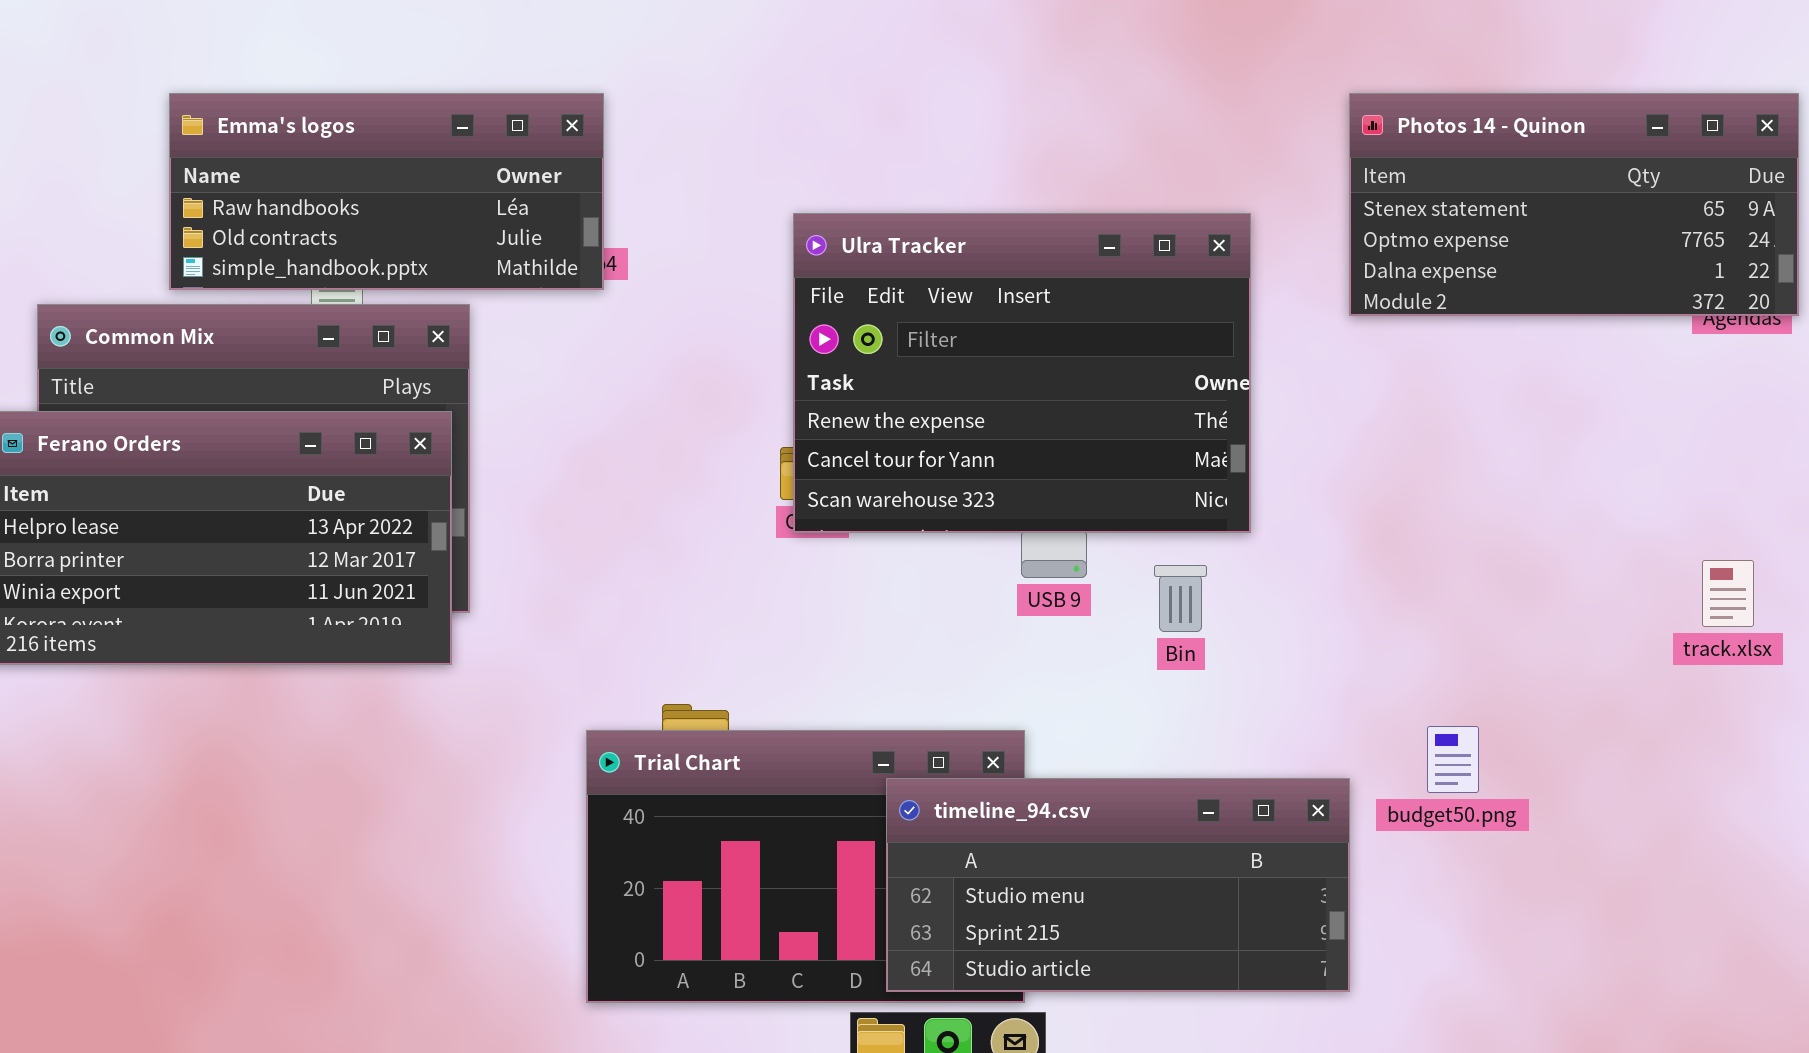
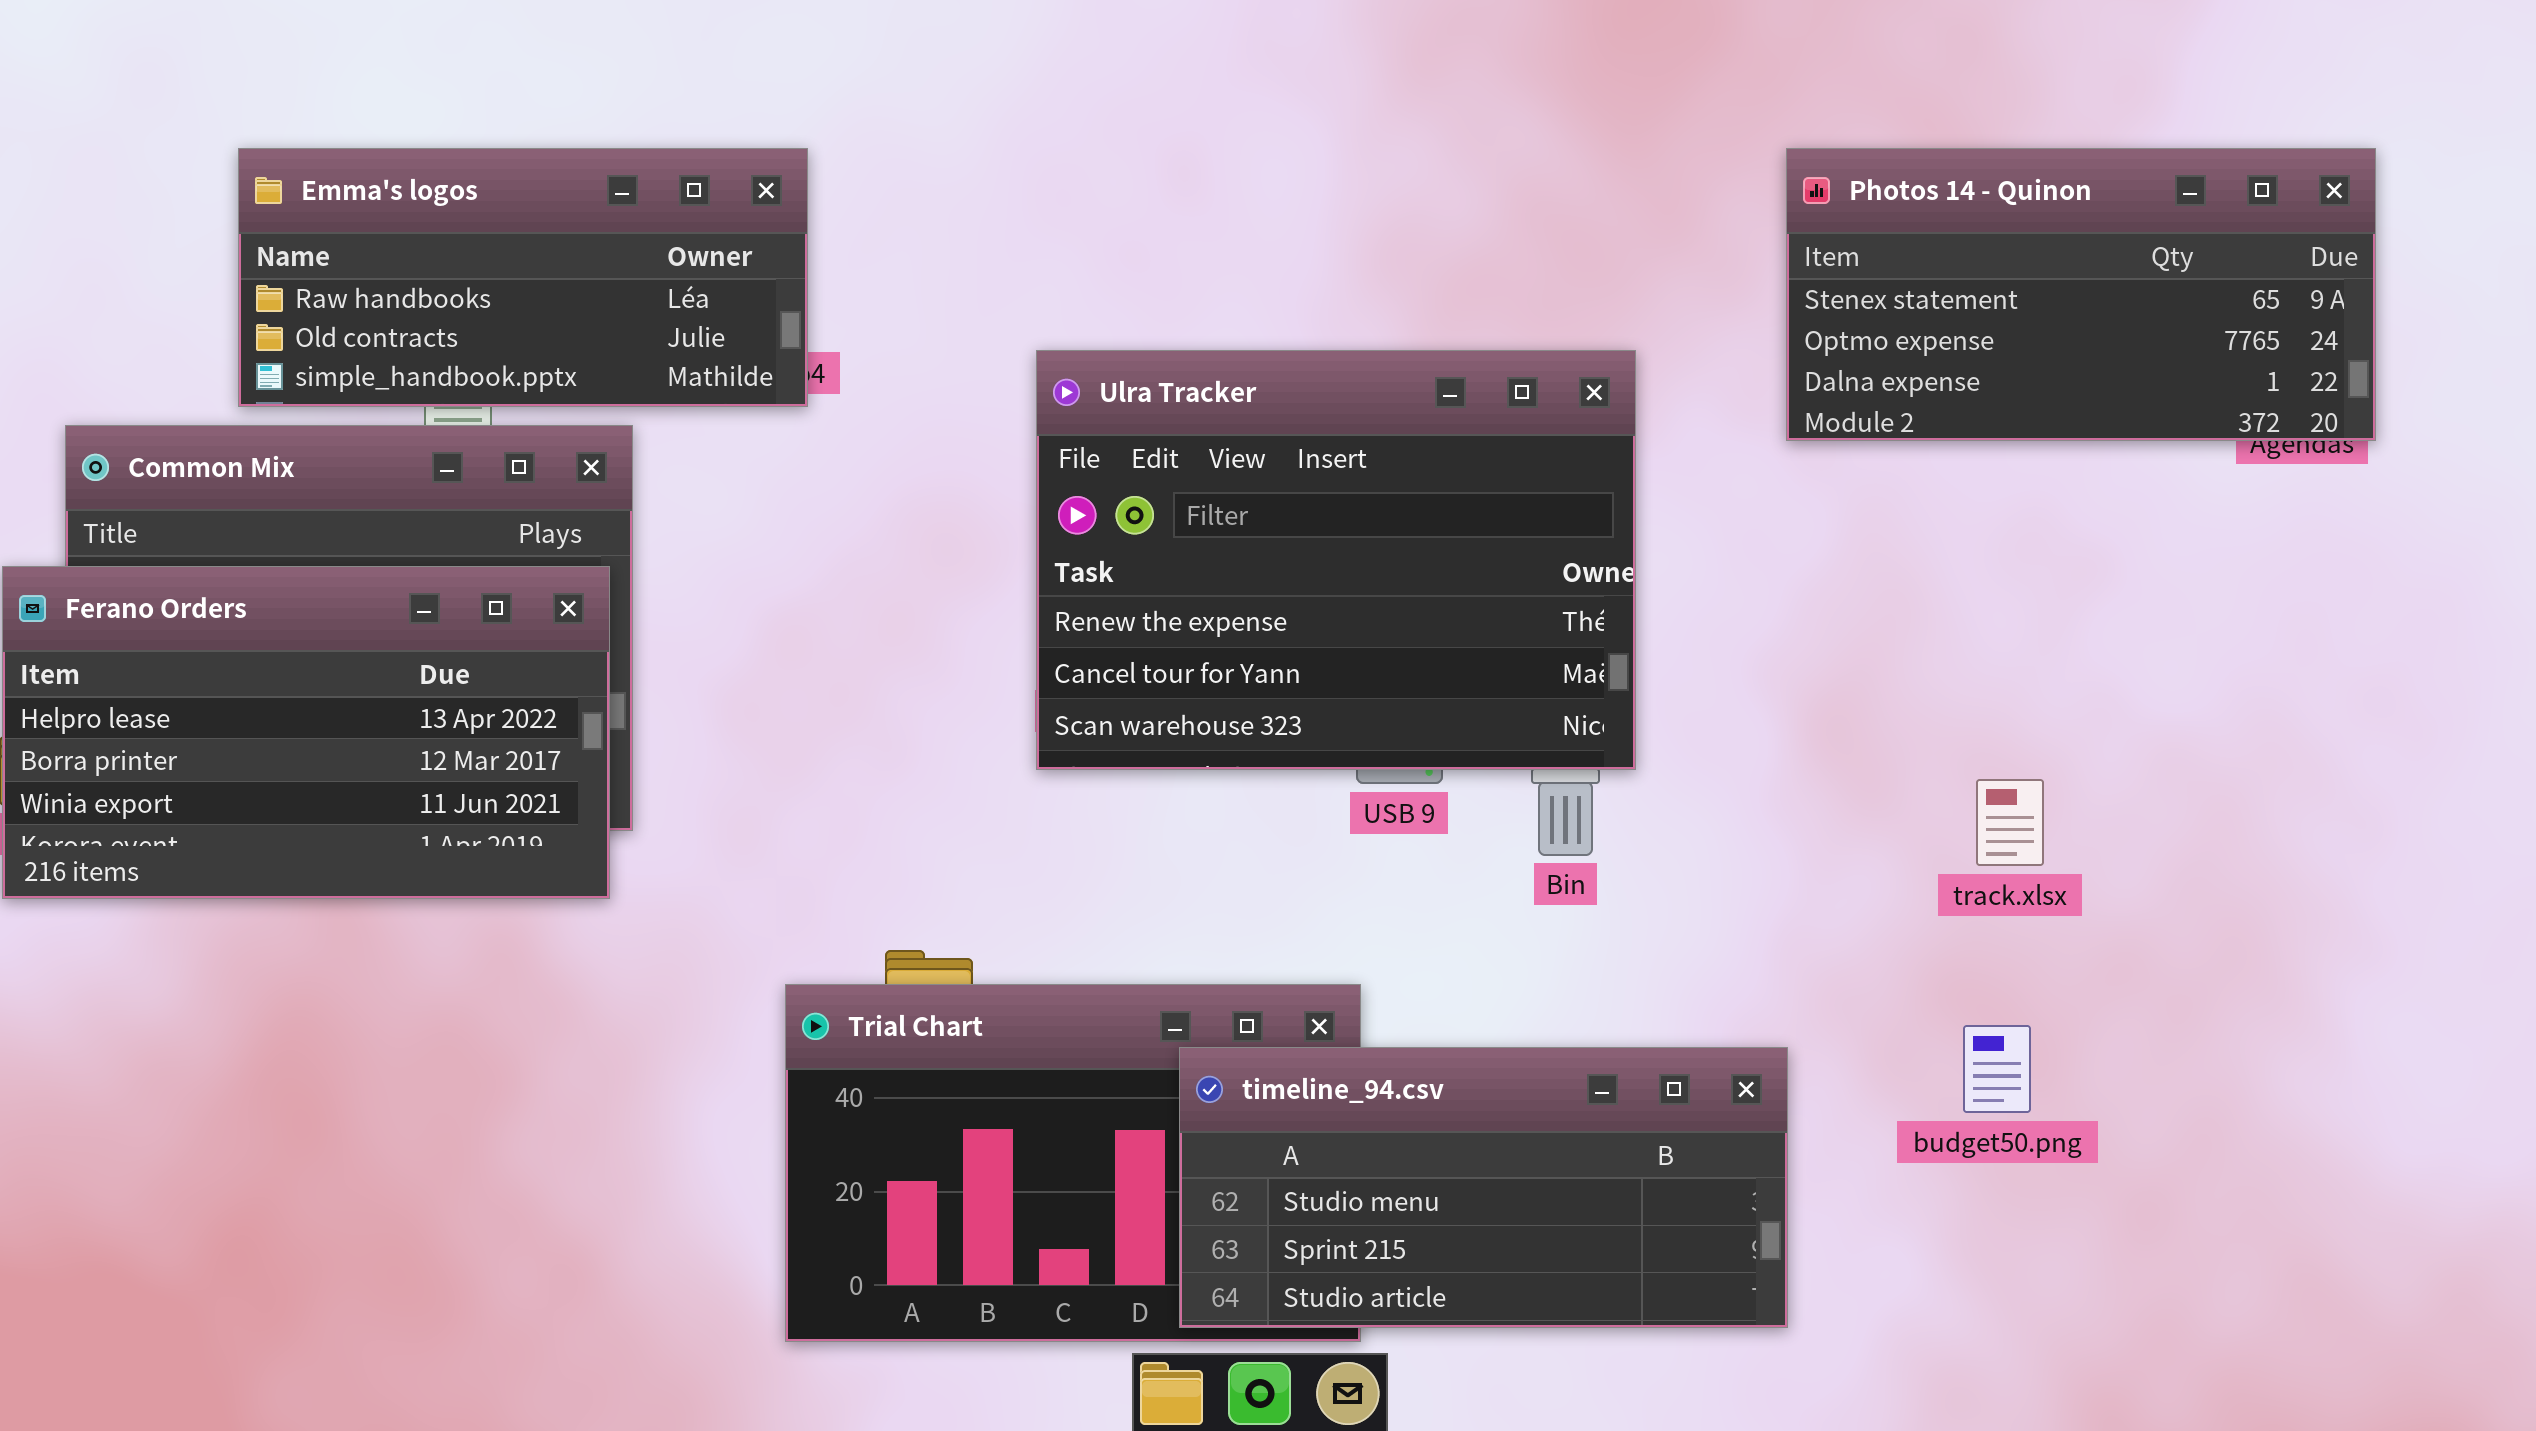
Ulra Tracker: [793,213,1251,533] -> [1036,350,1636,770], moved
track.xlsx: [1702,560,1754,627] -> [1976,779,2044,866], moved
budget50.png: [1427,726,1479,793] -> [1963,1025,2031,1113], moved

